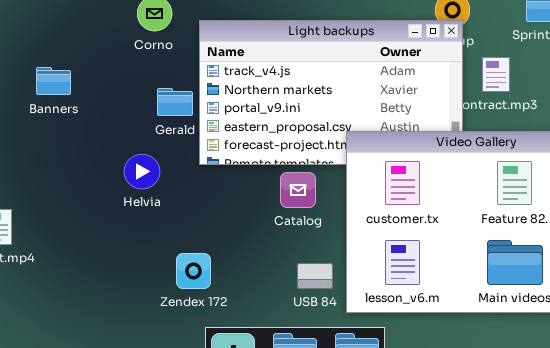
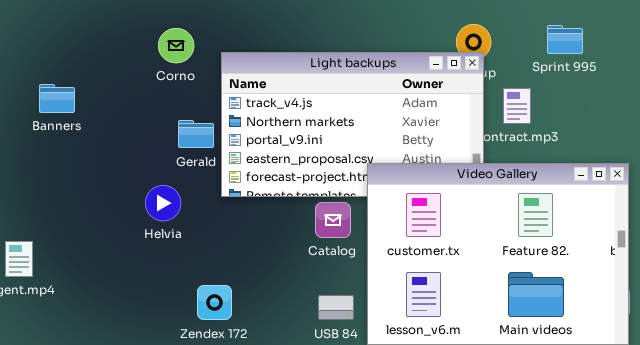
Banners: [36,67,71,95] -> [39,84,75,113], moved
Catalog: [280,172,316,208] -> [315,202,351,238], moved

